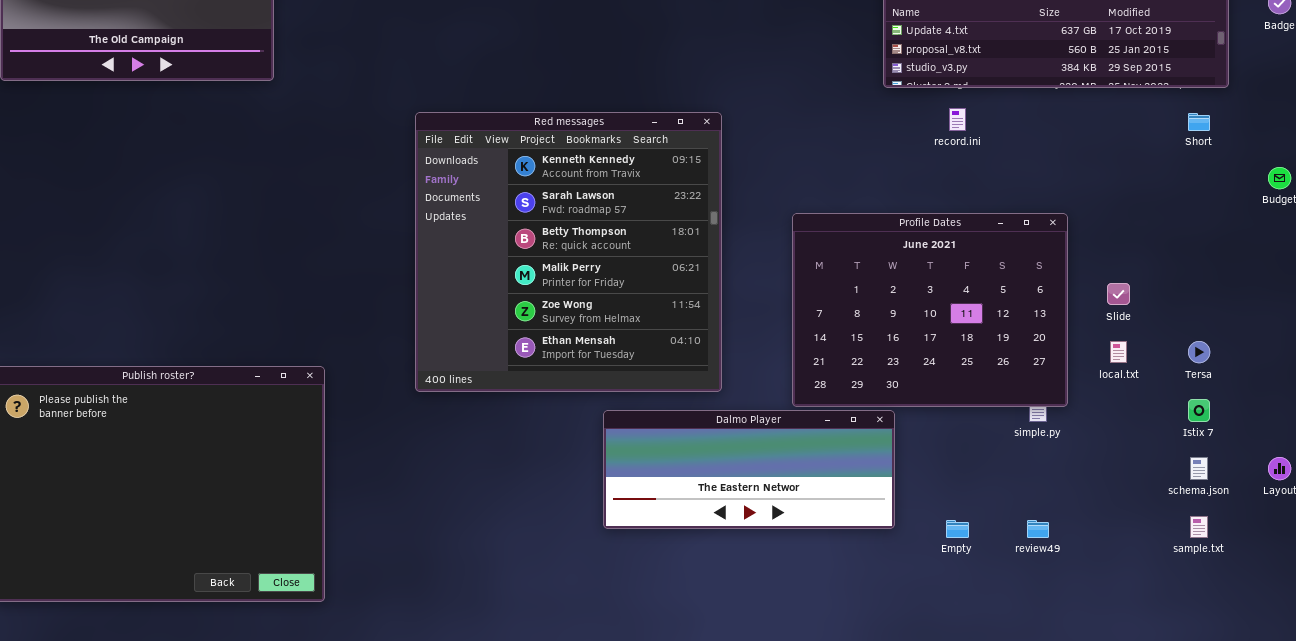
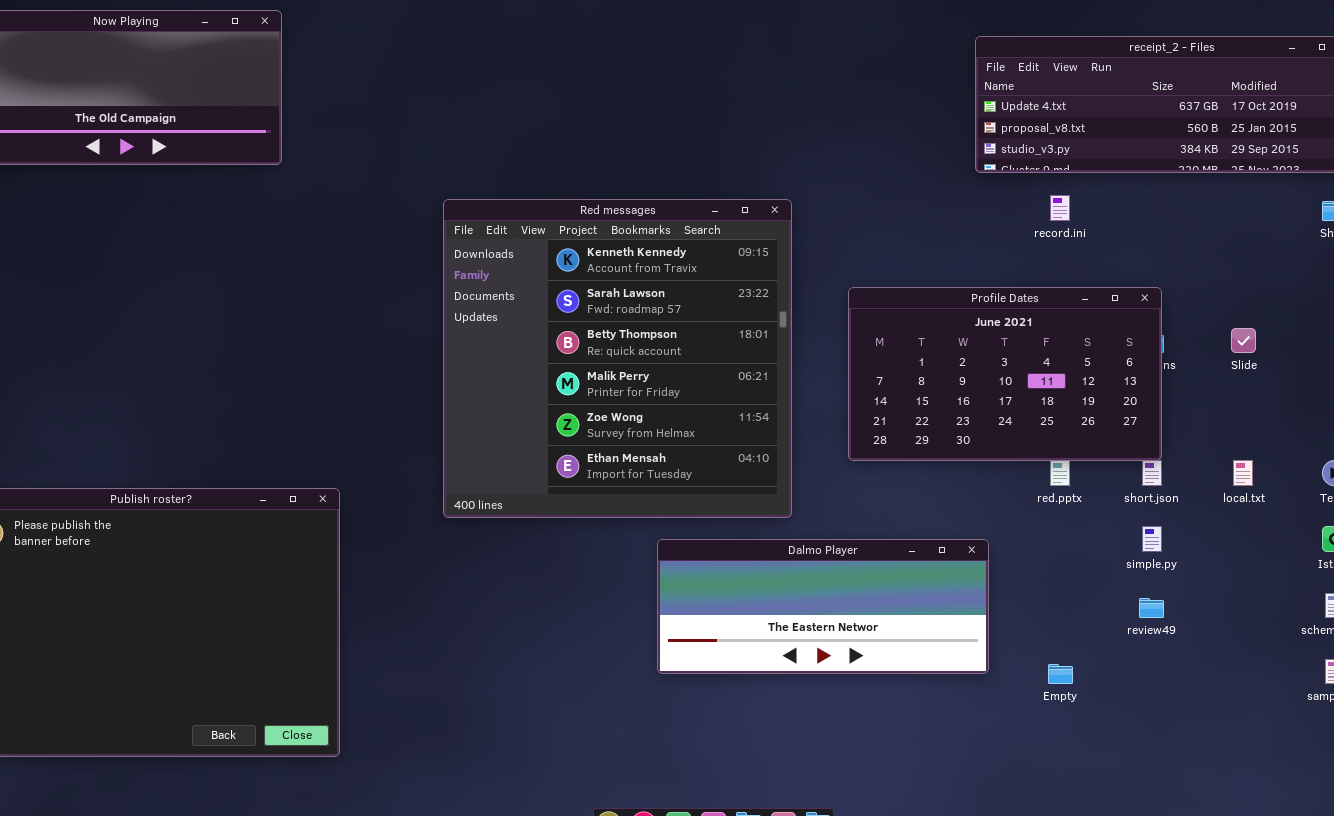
Profile Dates: [792,213,1068,407] -> [848,287,1162,461], moved, resized
Slide: [1107,283,1130,305] -> [1231,328,1256,353], moved
review49: [1027,520,1049,538] -> [1139,598,1164,618], moved

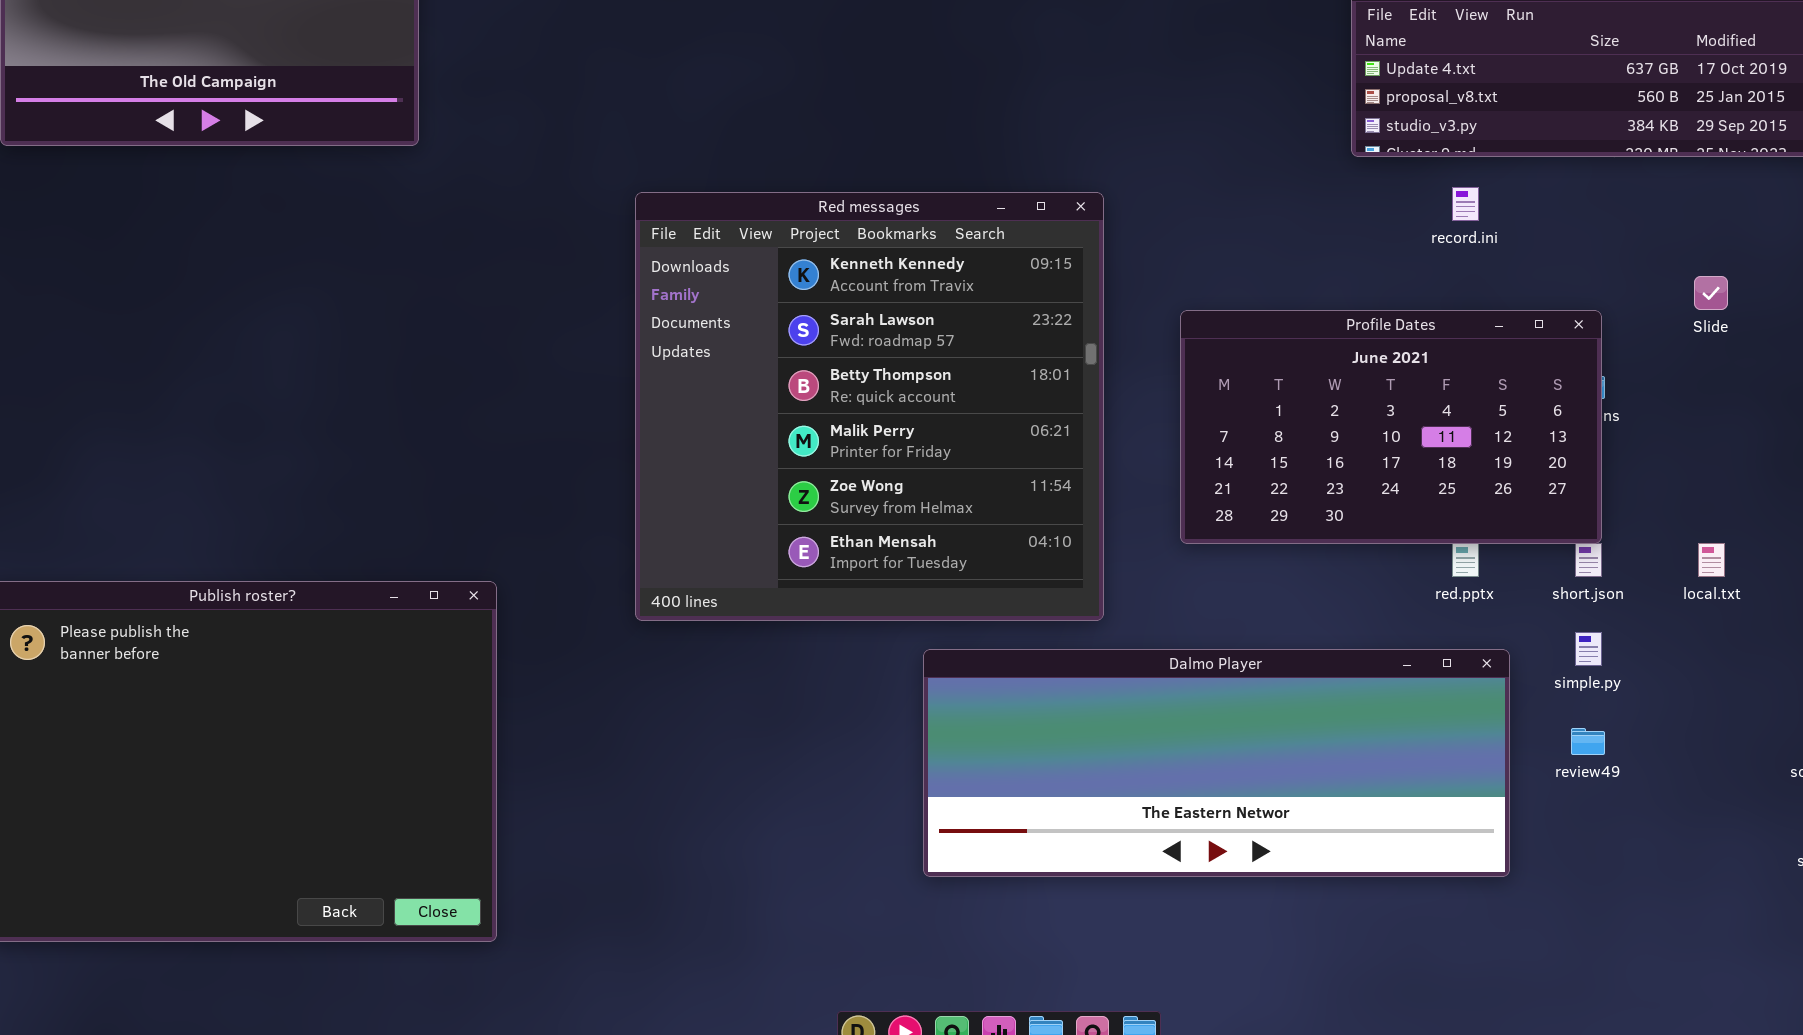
Slide: [1231,328,1256,353] -> [1694,276,1728,310], moved
Dalmo Player: [657,539,989,674] -> [923,649,1510,877], resized

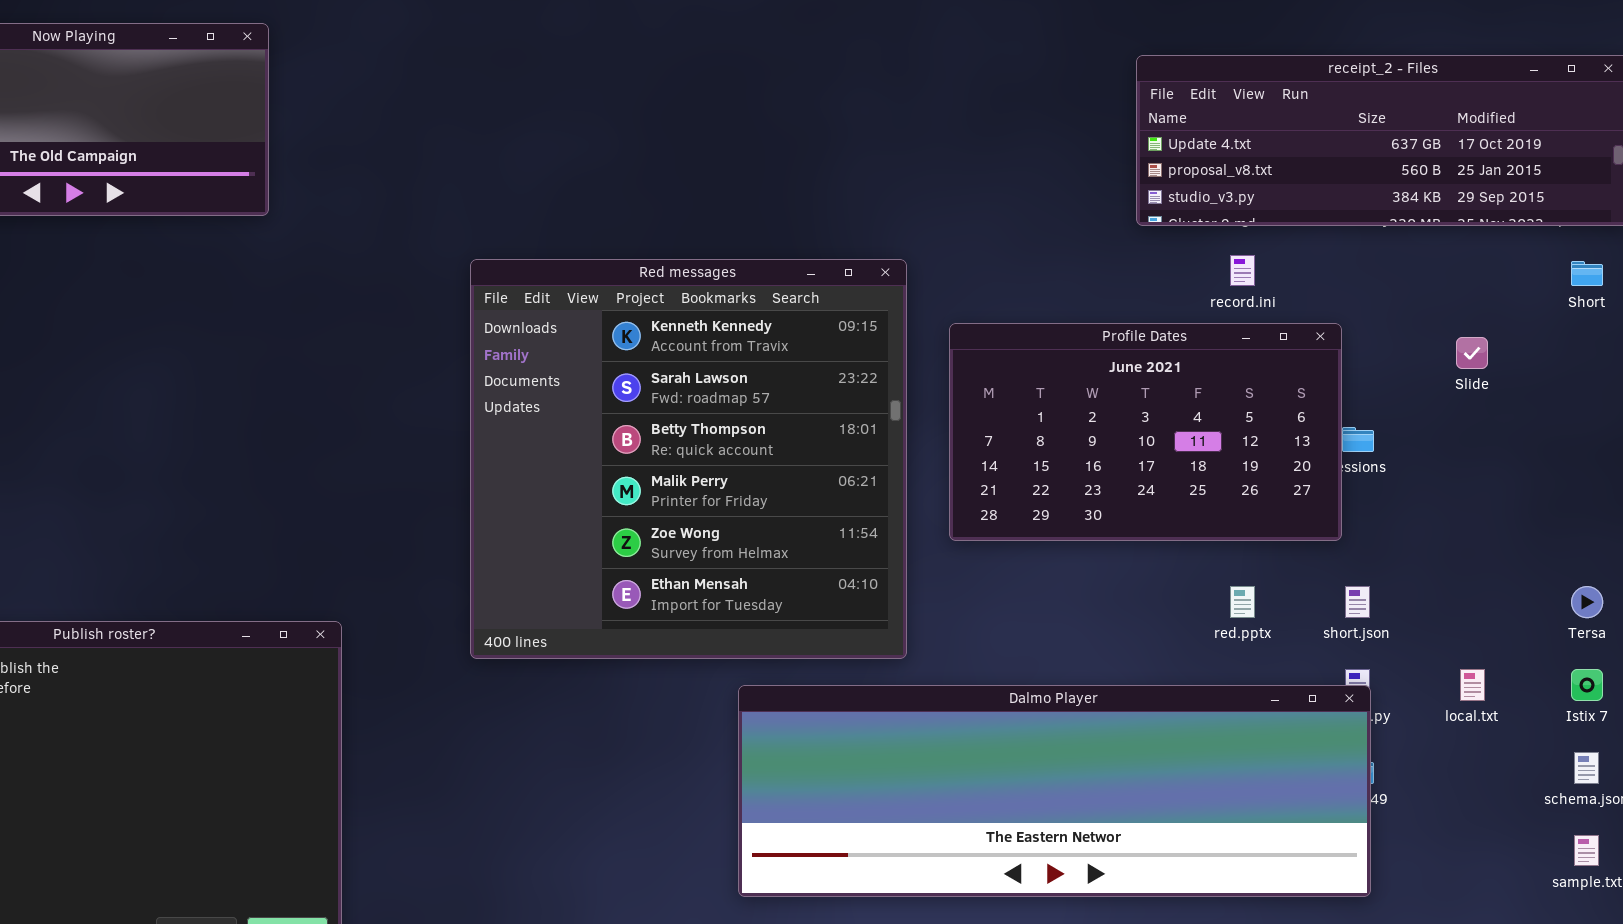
Profile Dates: [1180,310,1602,544] -> [949,323,1342,541], moved
local.txt: [1698,543,1725,577] -> [1460,669,1485,701], moved
Dalmo Player: [923,649,1510,877] -> [738,685,1371,897], resized

